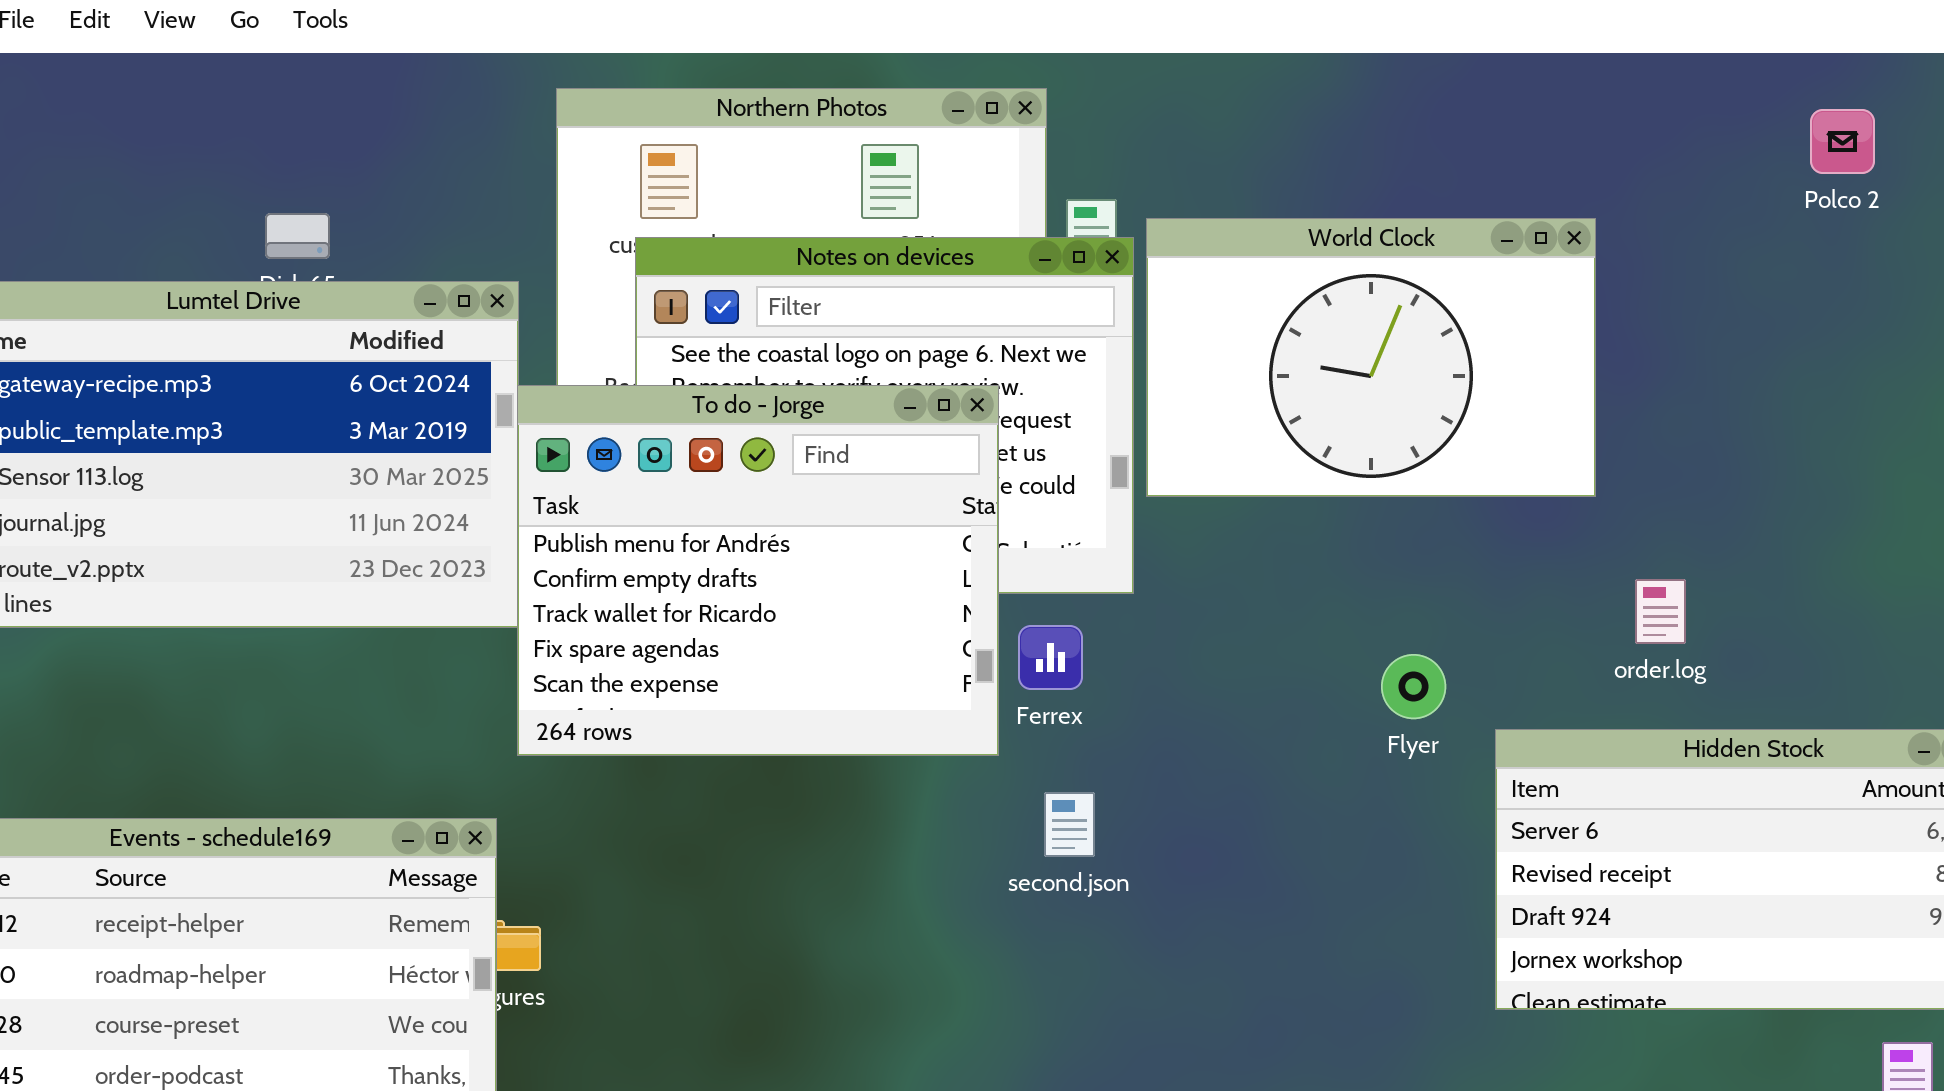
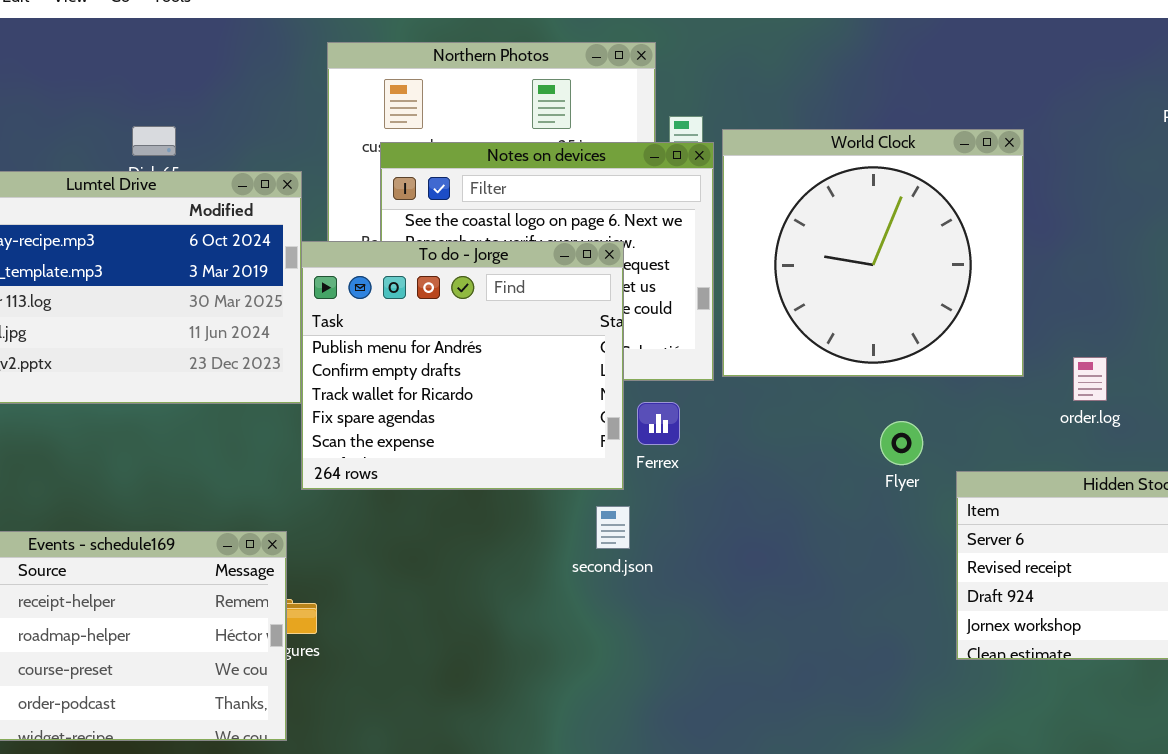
World Clock: [1146,218,1596,497] -> [722,129,1024,377], resized
order.log: [1635,579,1686,644] -> [1073,357,1107,401], moved
second.json: [1044,792,1095,857] -> [596,506,630,549], moved

